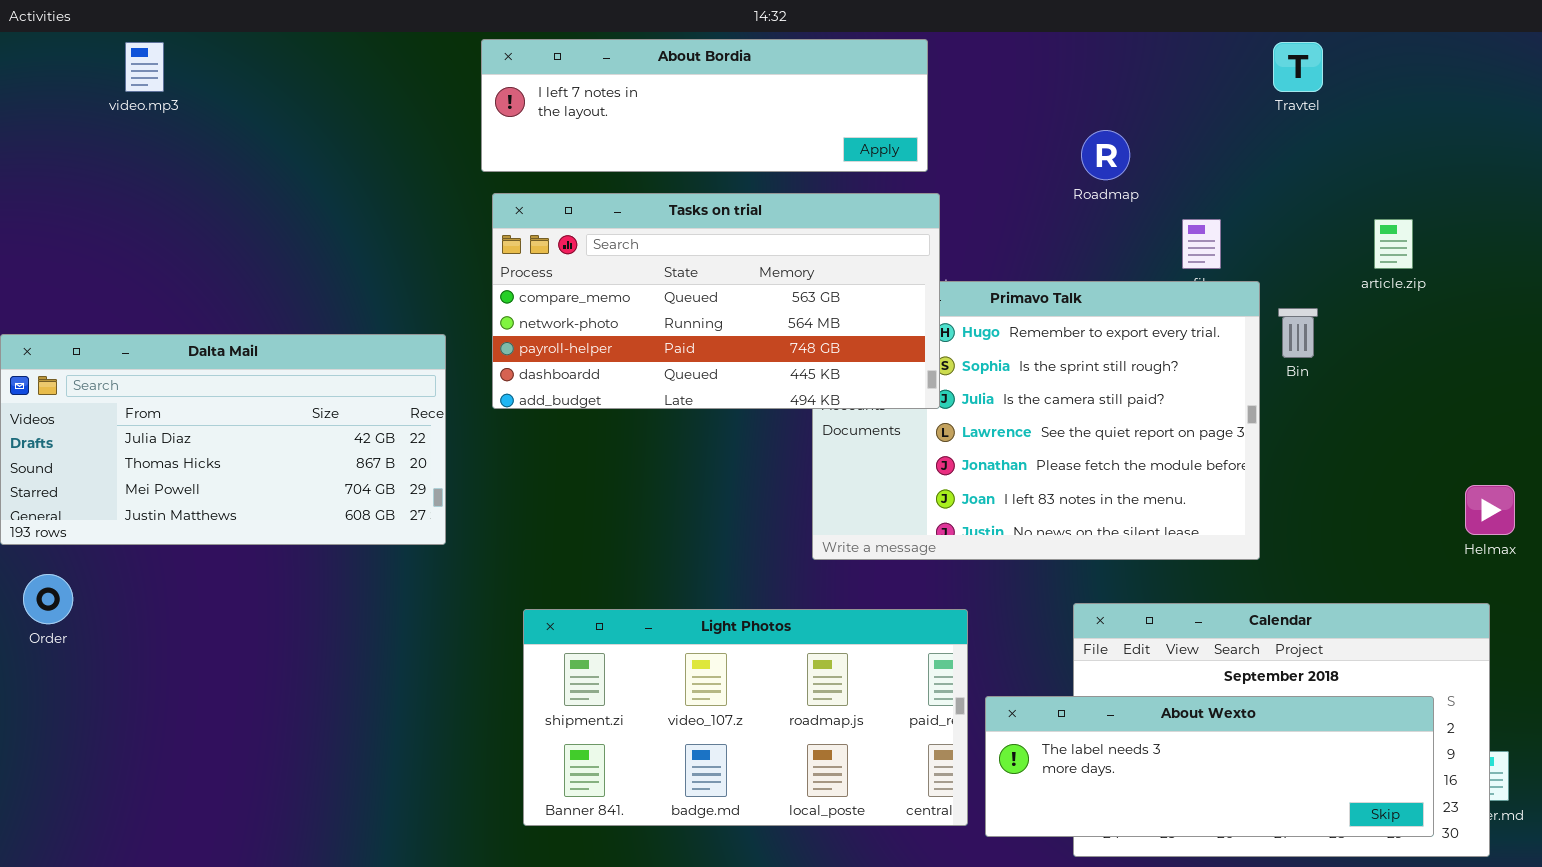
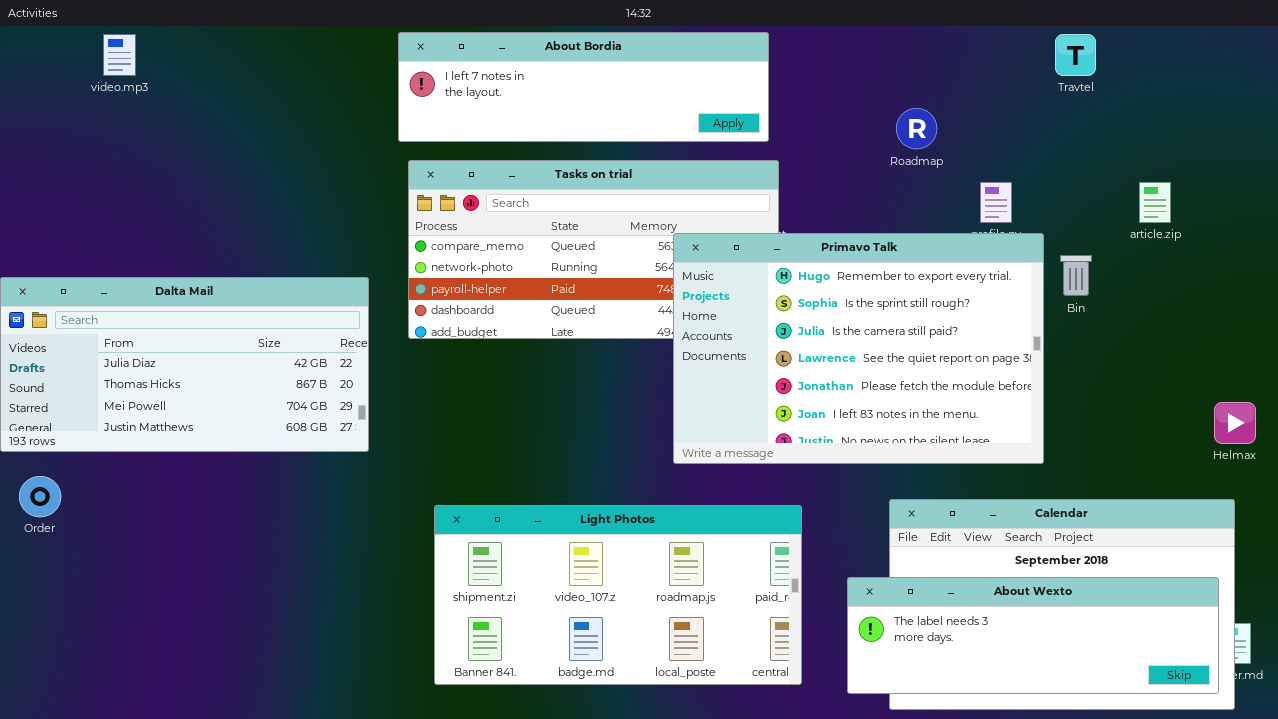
Primavo Talk: [812,281,1260,560] -> [673,233,1044,464], raised
About Wexto: [985,696,1434,837] -> [847,577,1219,694], moved

